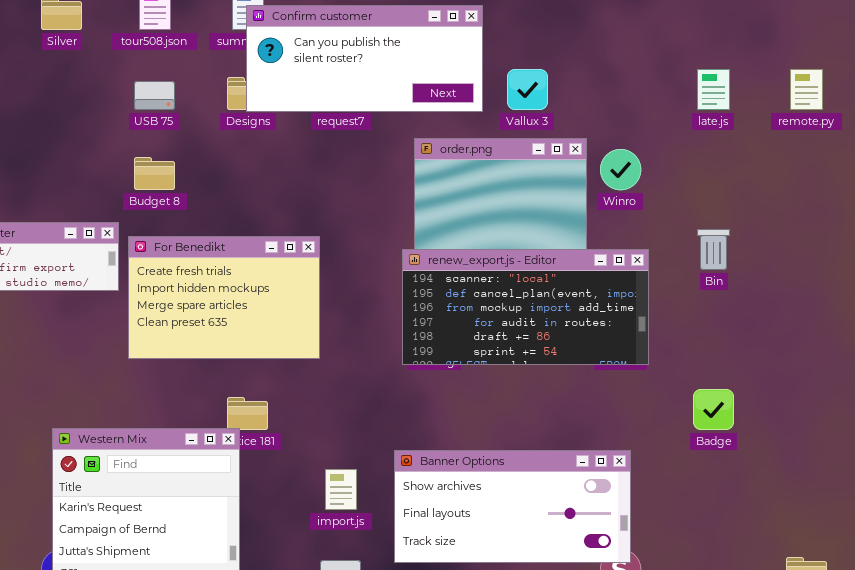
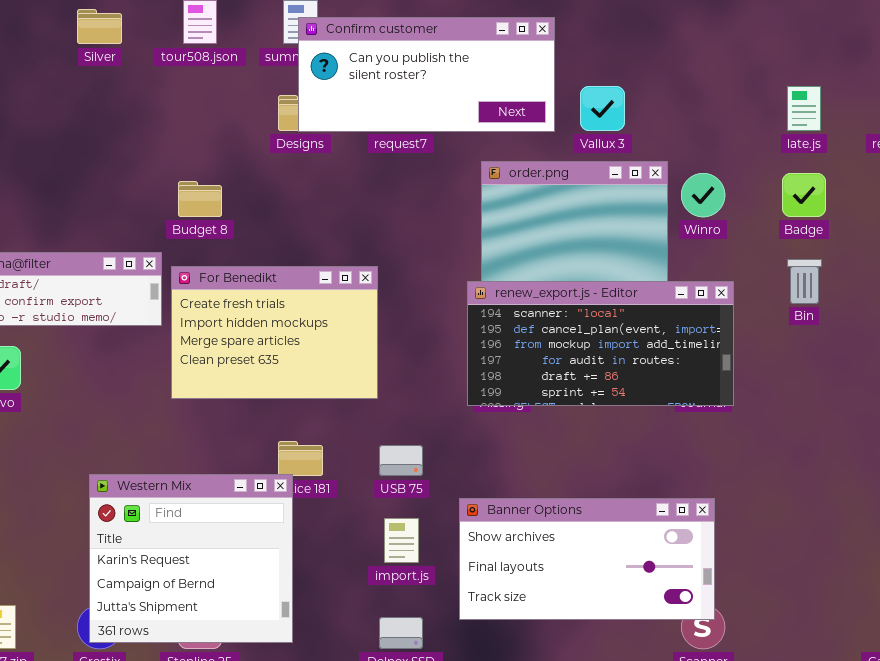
USB 75: [134,81,175,110] -> [379,445,423,476], moved
Badge: [693,389,734,430] -> [782,173,826,217], moved

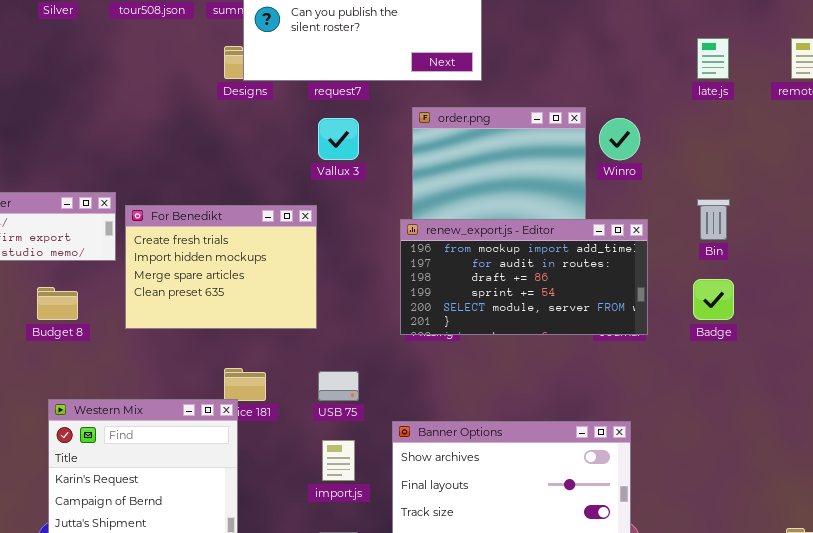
Vallux 3: [580,86,625,131] -> [318,118,359,160], moved
Badge: [782,173,826,217] -> [693,279,734,320], moved
Budget 8: [178,181,222,217] -> [37,287,78,320], moved
renew_export.js - Editor: [467,281,734,406] -> [400,219,648,335], scrolled down 2 rows

